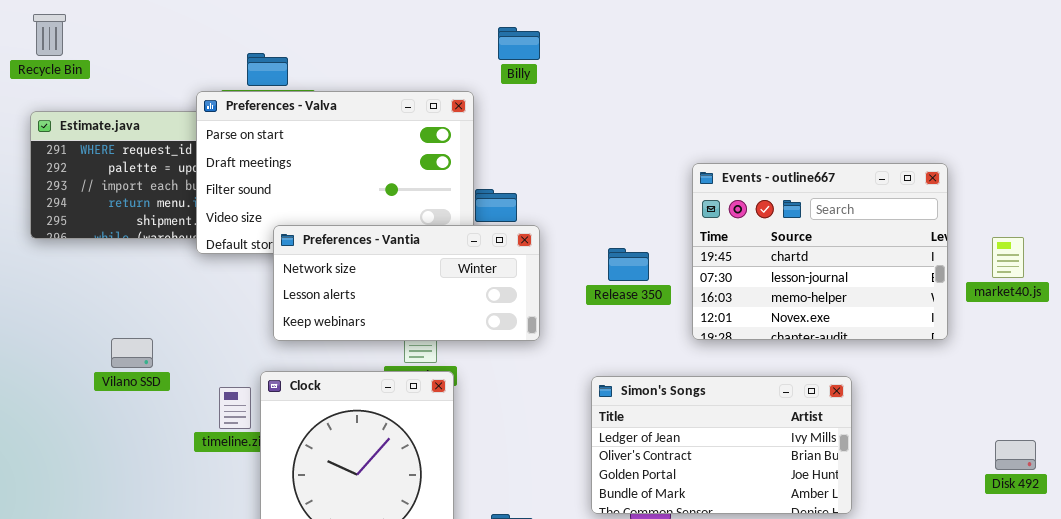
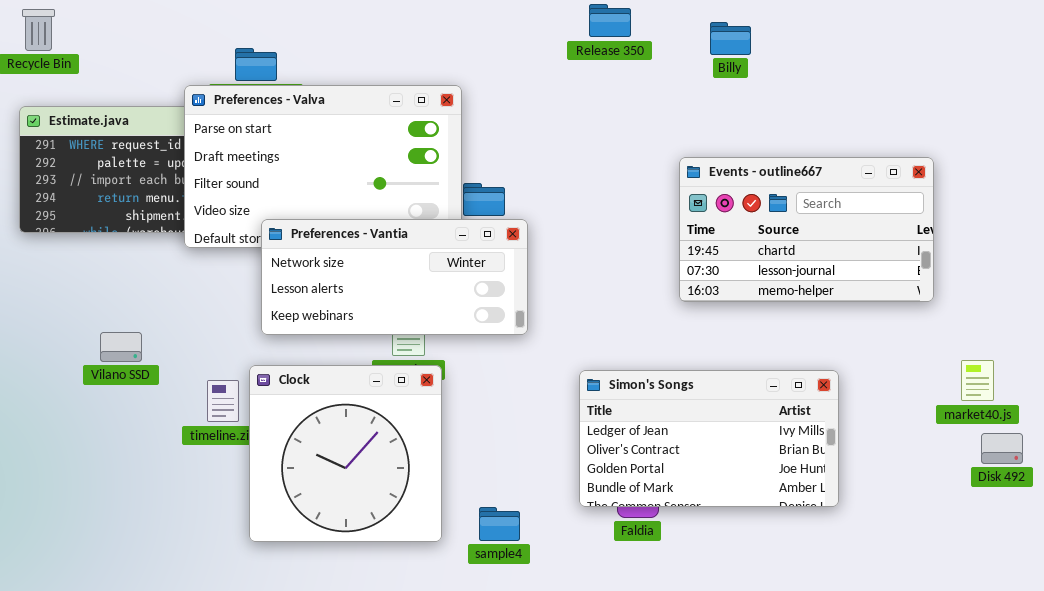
Billy: [498,27,540,60] -> [710,22,751,55], moved
Events - outline667: [692,163,948,340] -> [679,157,934,302], resized
market40.js: [992,237,1024,278] -> [961,360,994,401], moved
Release 350: [608,248,649,281] -> [589,4,631,37], moved

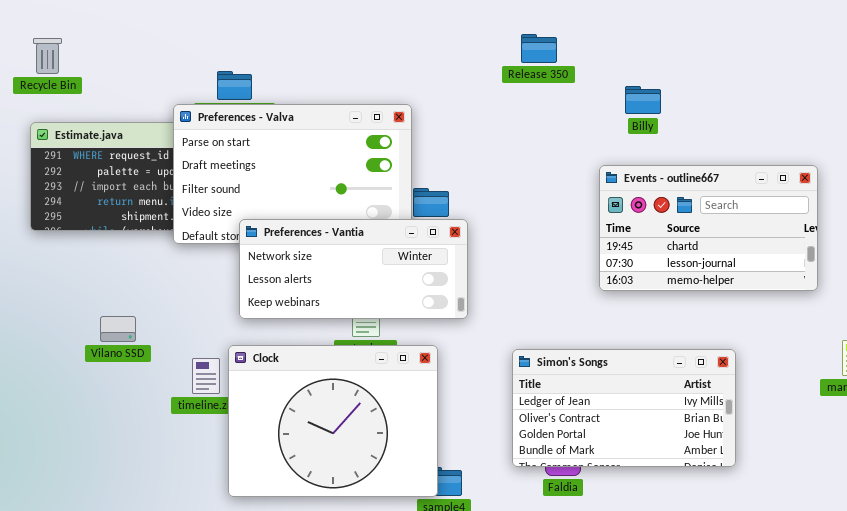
Billy: [710,22,751,55] -> [625,86,661,114], moved
Clock: [249,365,442,542] -> [228,345,438,497], resized

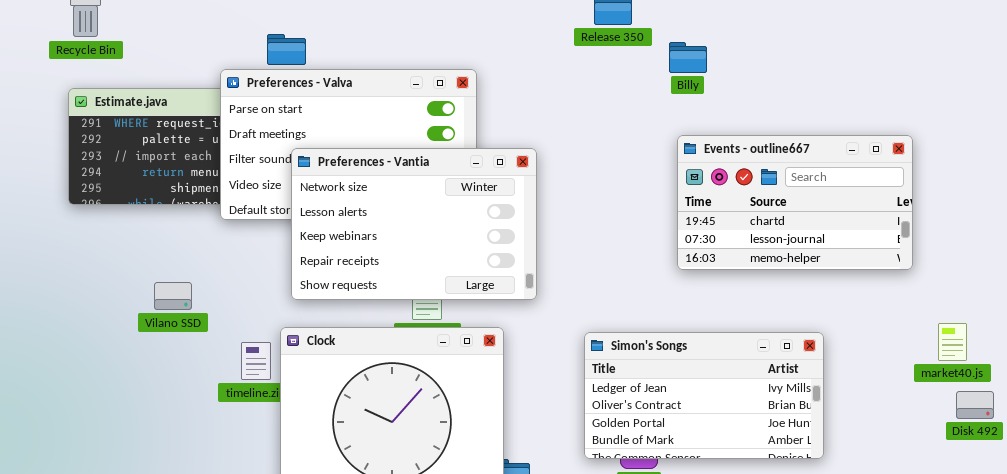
Billy: [625,86,661,114] -> [669,42,707,73], moved
Preferences - Vantia: [239,219,468,319] -> [291,148,537,300], resized
Vilano SSD: [100,316,136,342] -> [154,282,192,310], moved

